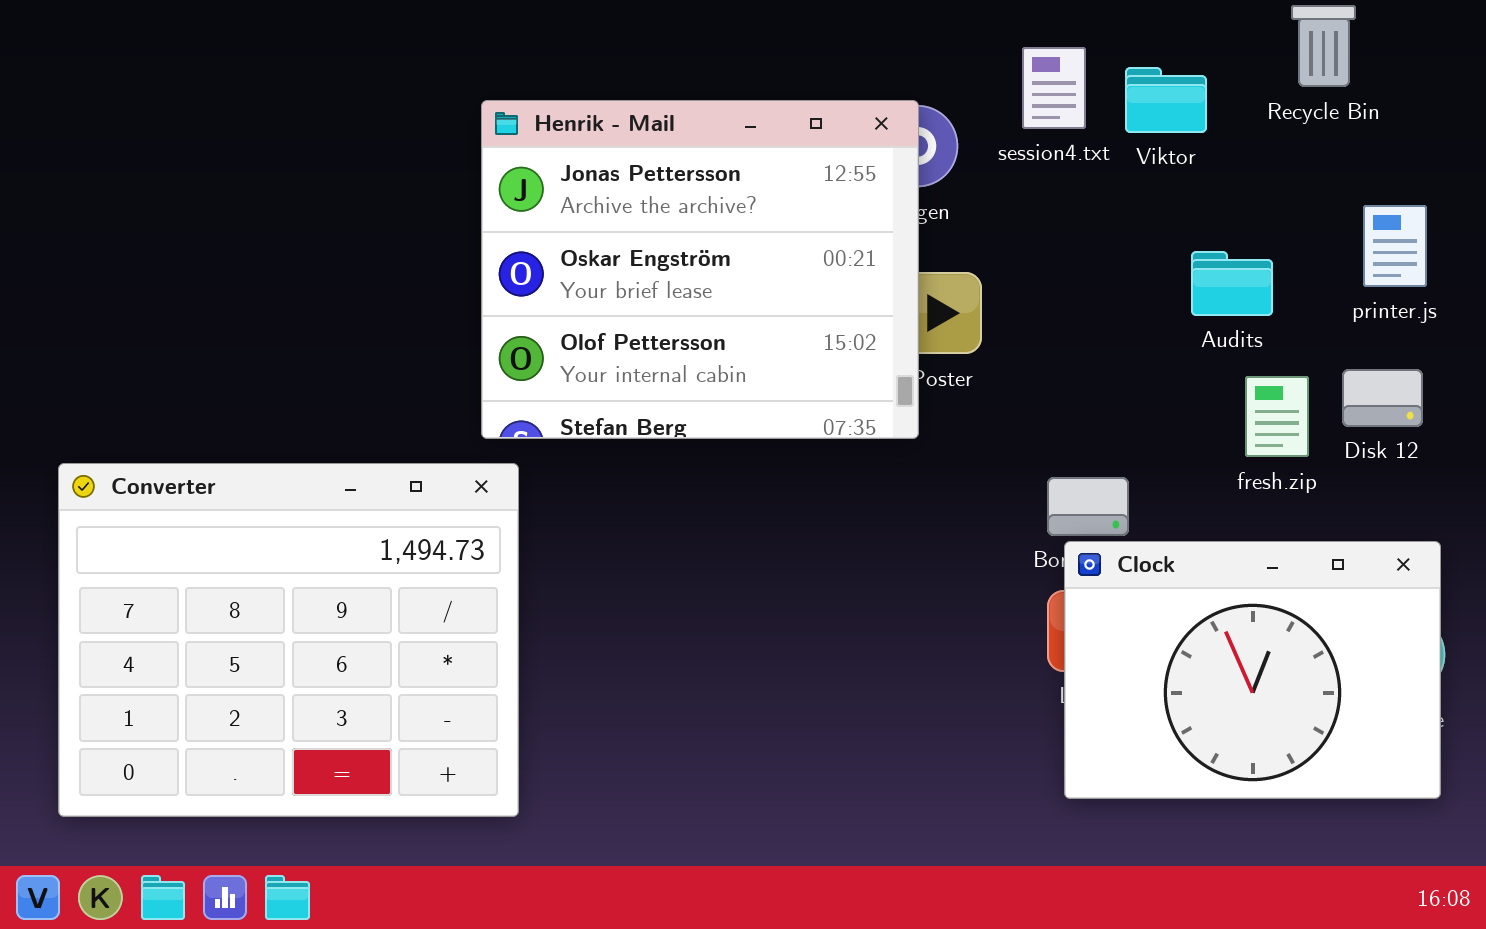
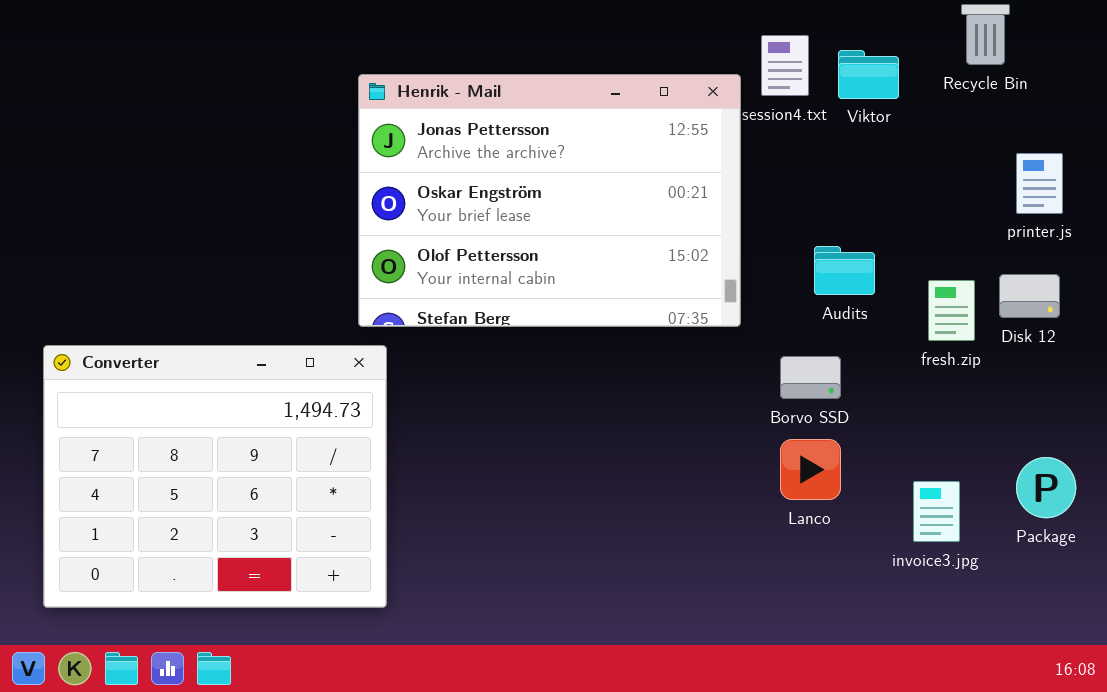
Henrik - Mail: [481,100,919,439] -> [358,74,741,327], resized
Audits: [1191,251,1273,316] -> [814,246,875,295], moved
Clock: [1064,541,1441,799] -> none, closed

